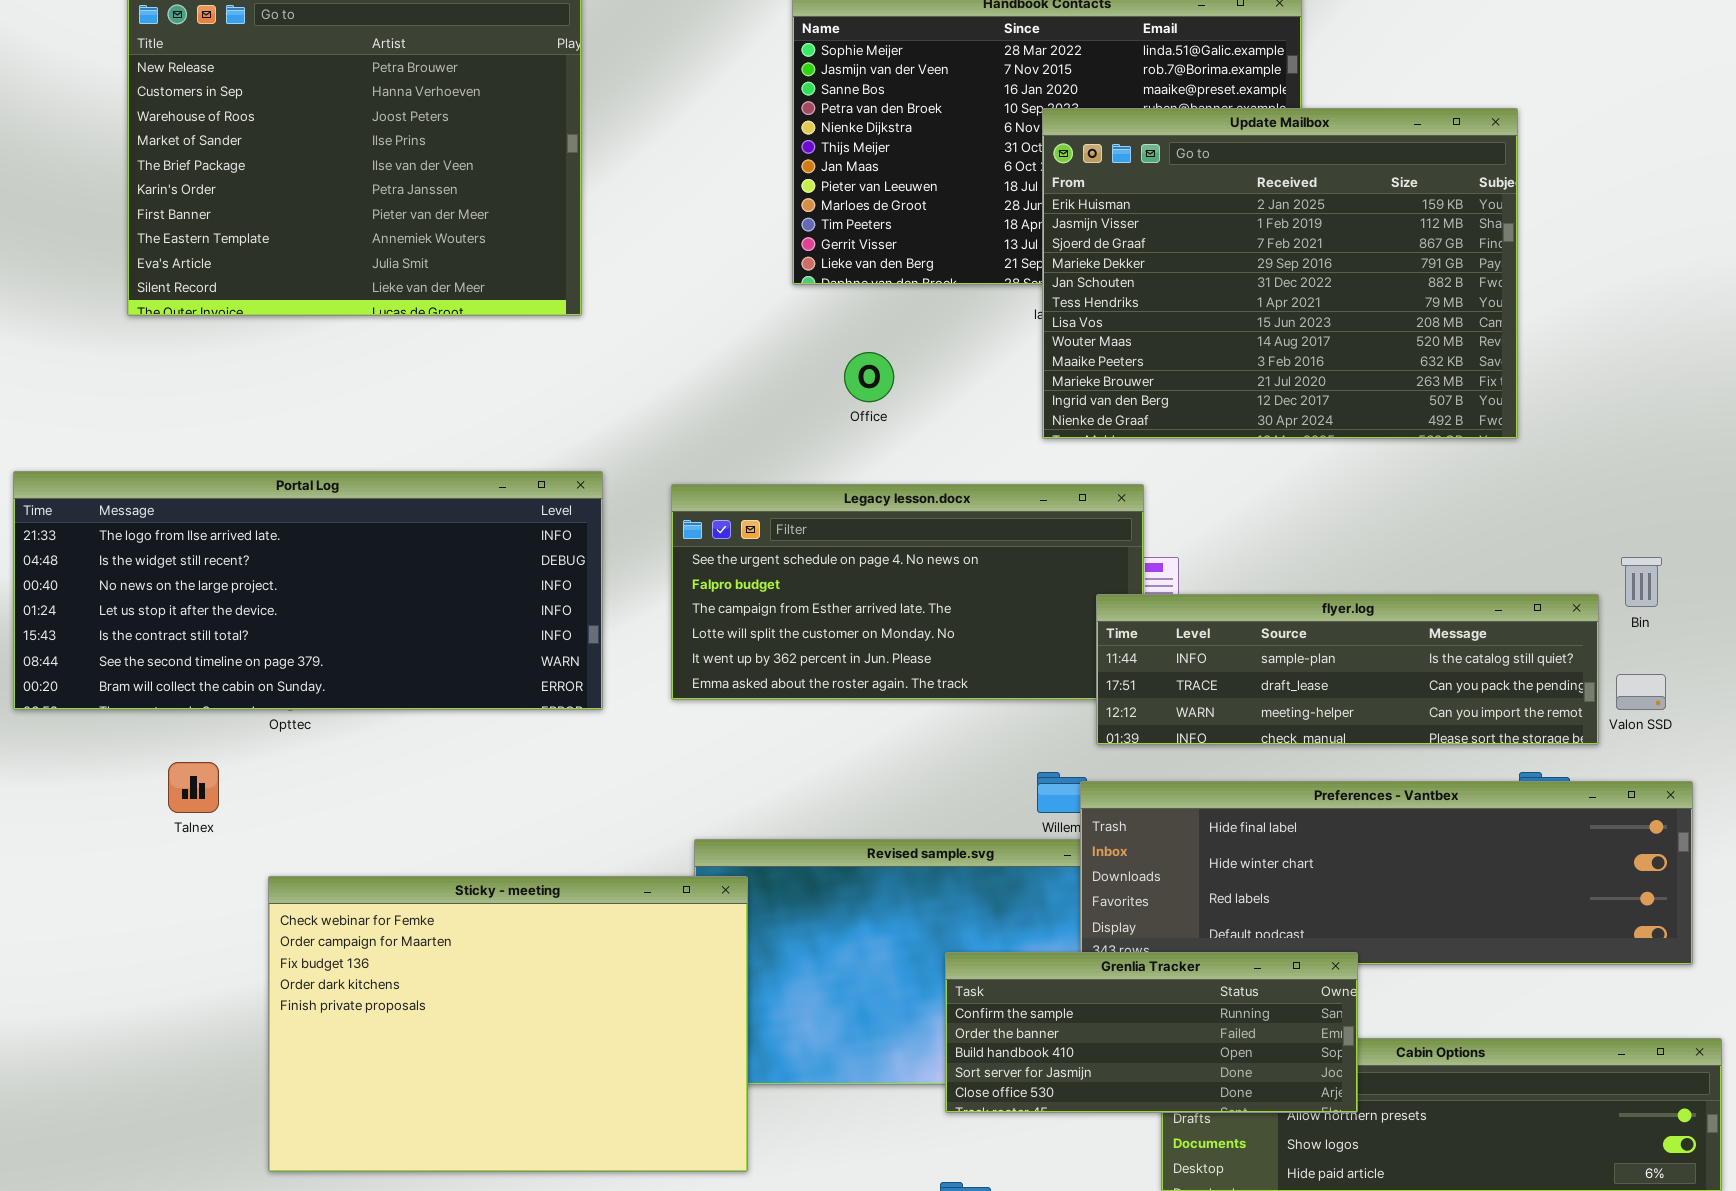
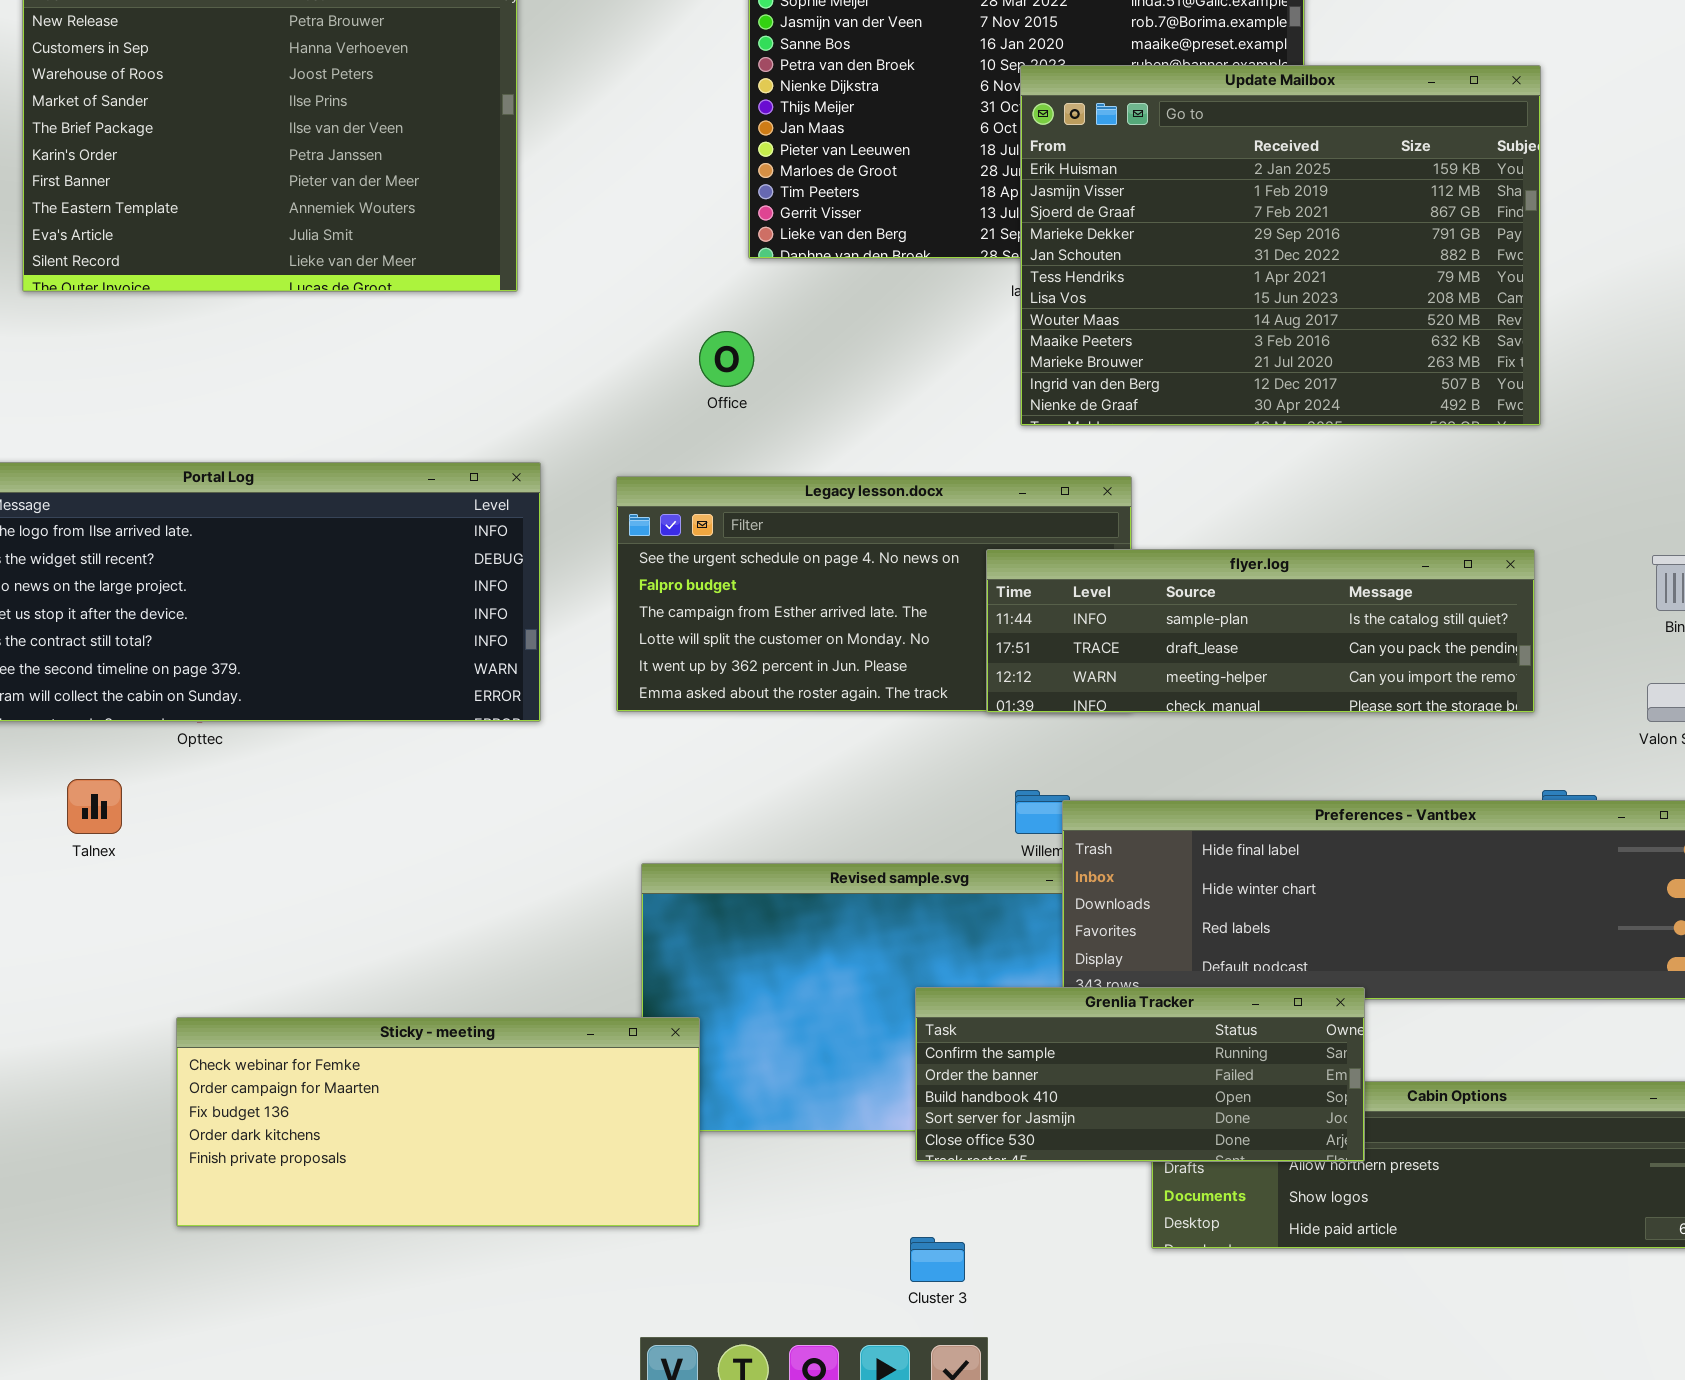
Office: [844,352,894,402] -> [699,331,754,387], moved
flyer.log: [1096,594,1599,745] -> [986,549,1535,713], moved
Sticky - meeting: [268,876,748,1172] -> [176,1017,700,1227], resized

